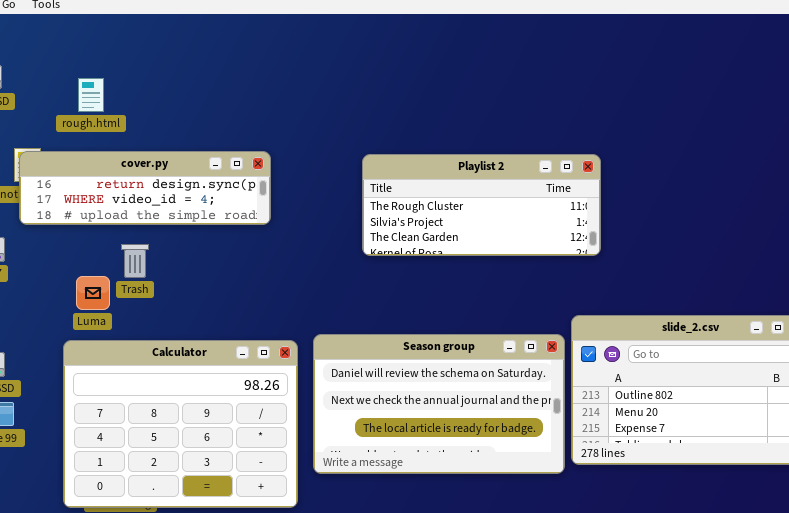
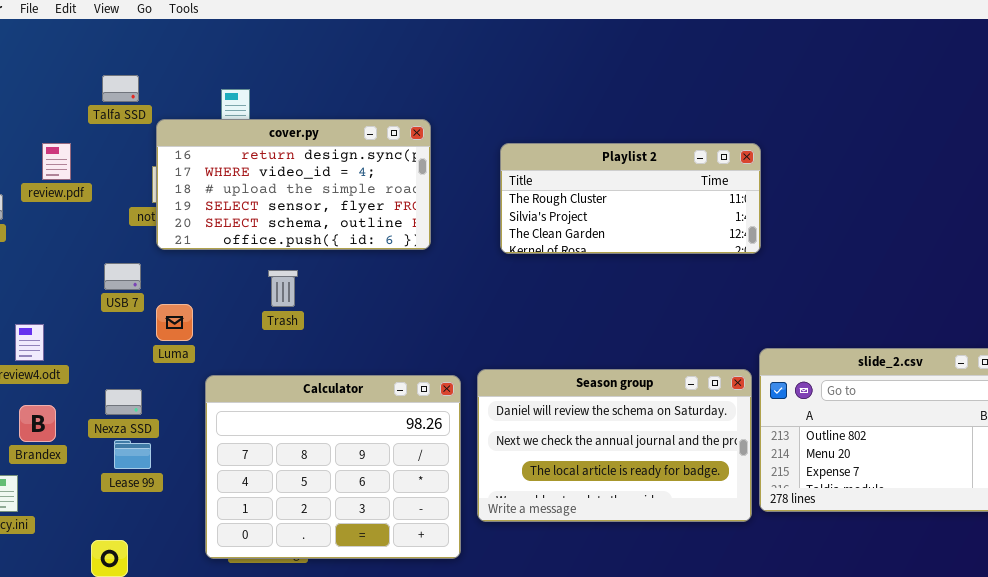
cover.py: [19,151,271,225] -> [156,119,431,250], resized
Playlist 2: [362,154,601,256] -> [500,143,761,254], moved
Luma: [76,276,110,310] -> [156,304,193,341], moved

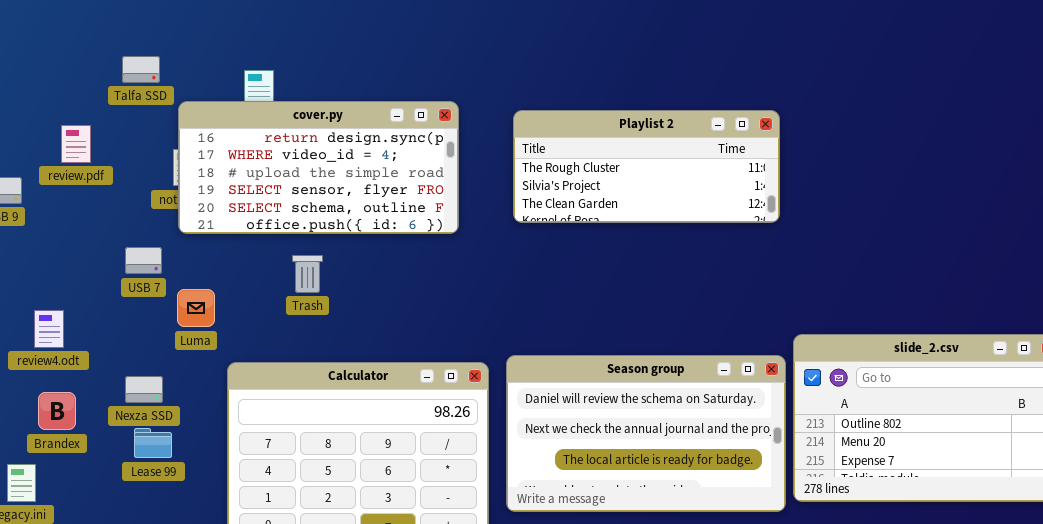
Playlist 2: [500,143,761,254] -> [513,110,780,223], moved

